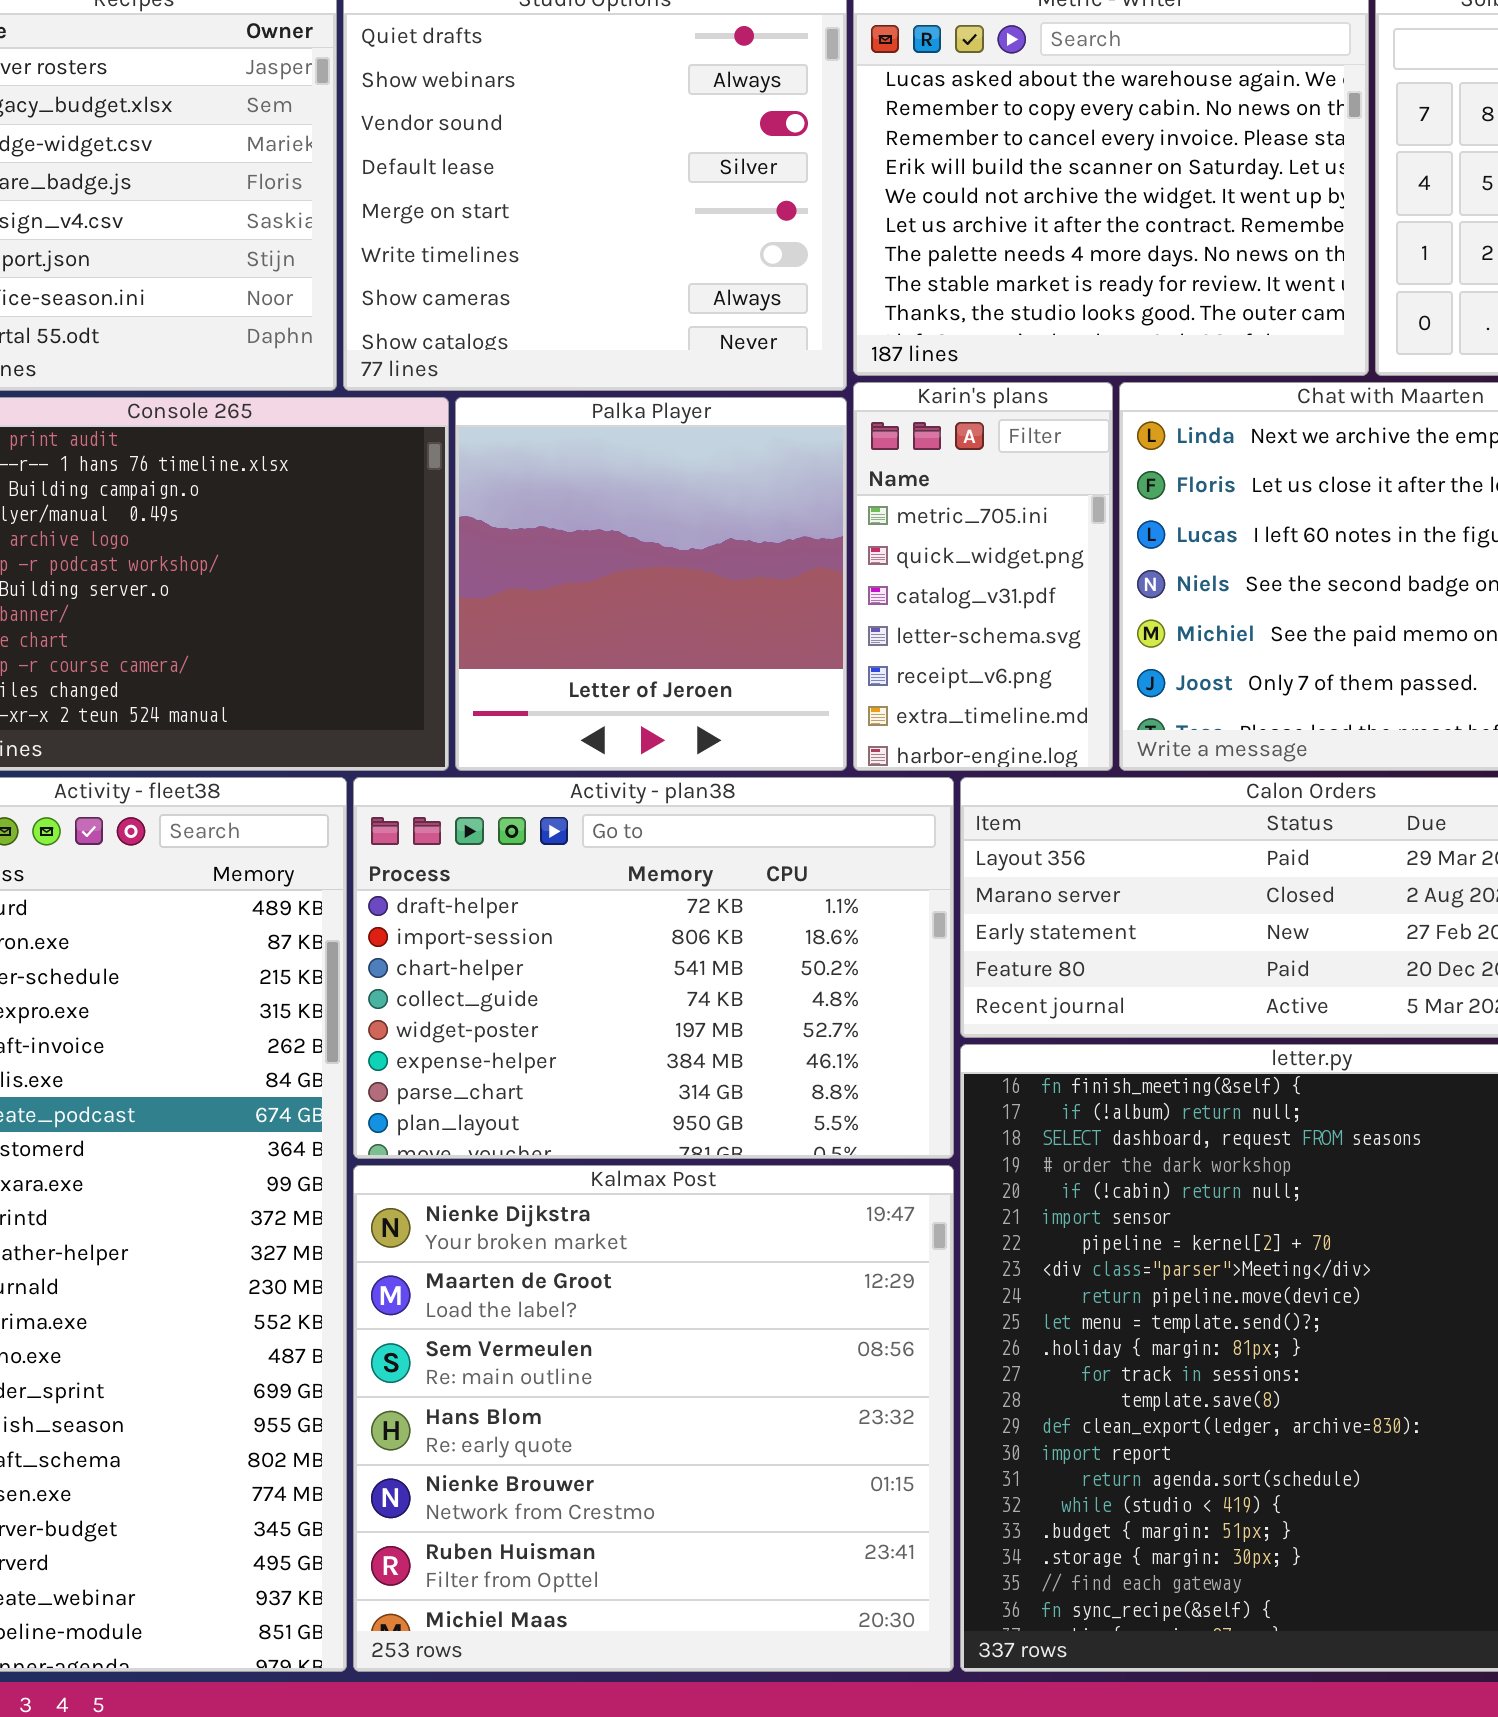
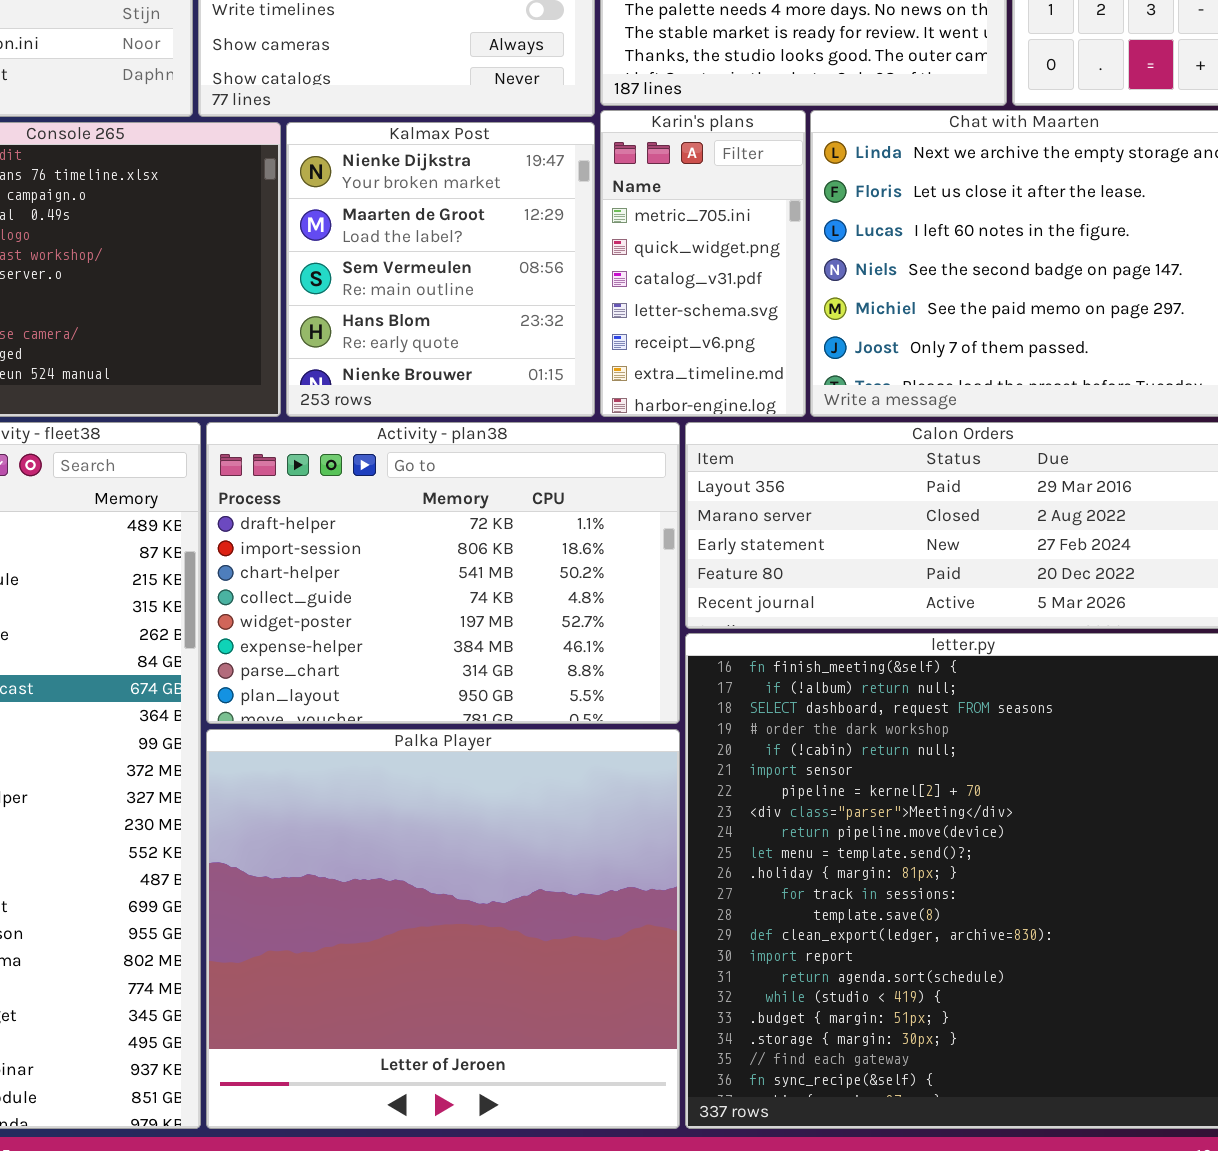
Palka Player: [455,397,847,771] -> [206,729,680,1129], moved, resized
Kalmax Post: [353,1165,954,1672] -> [286,122,595,417], moved, resized

